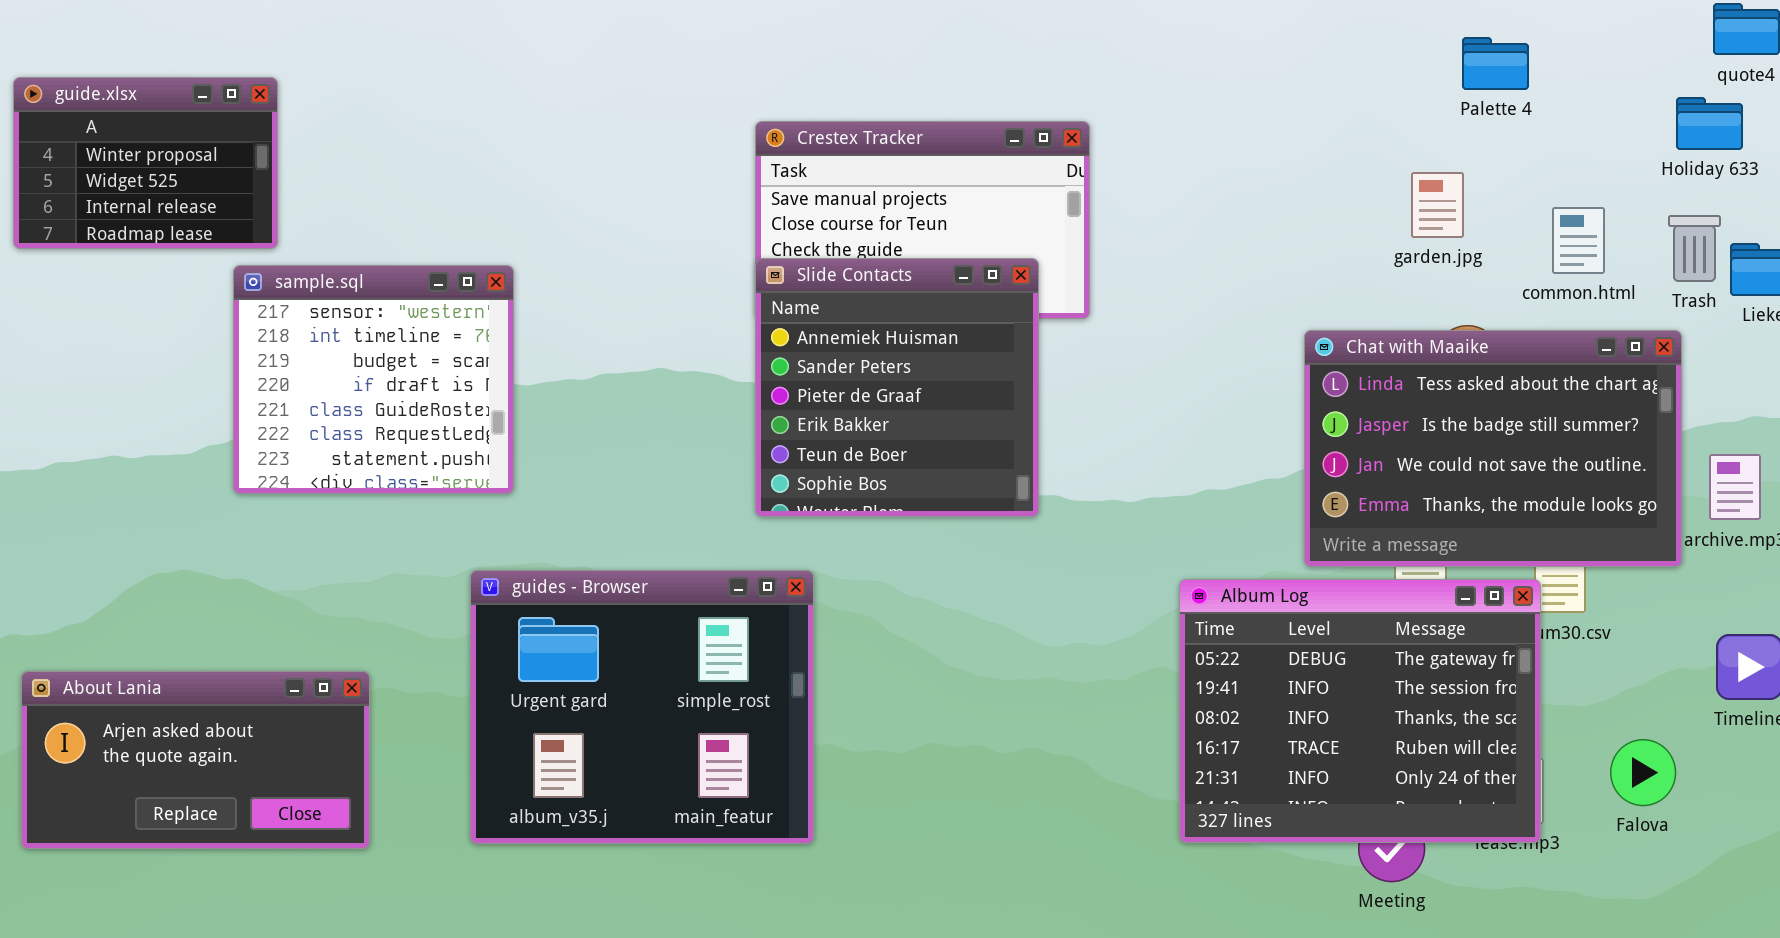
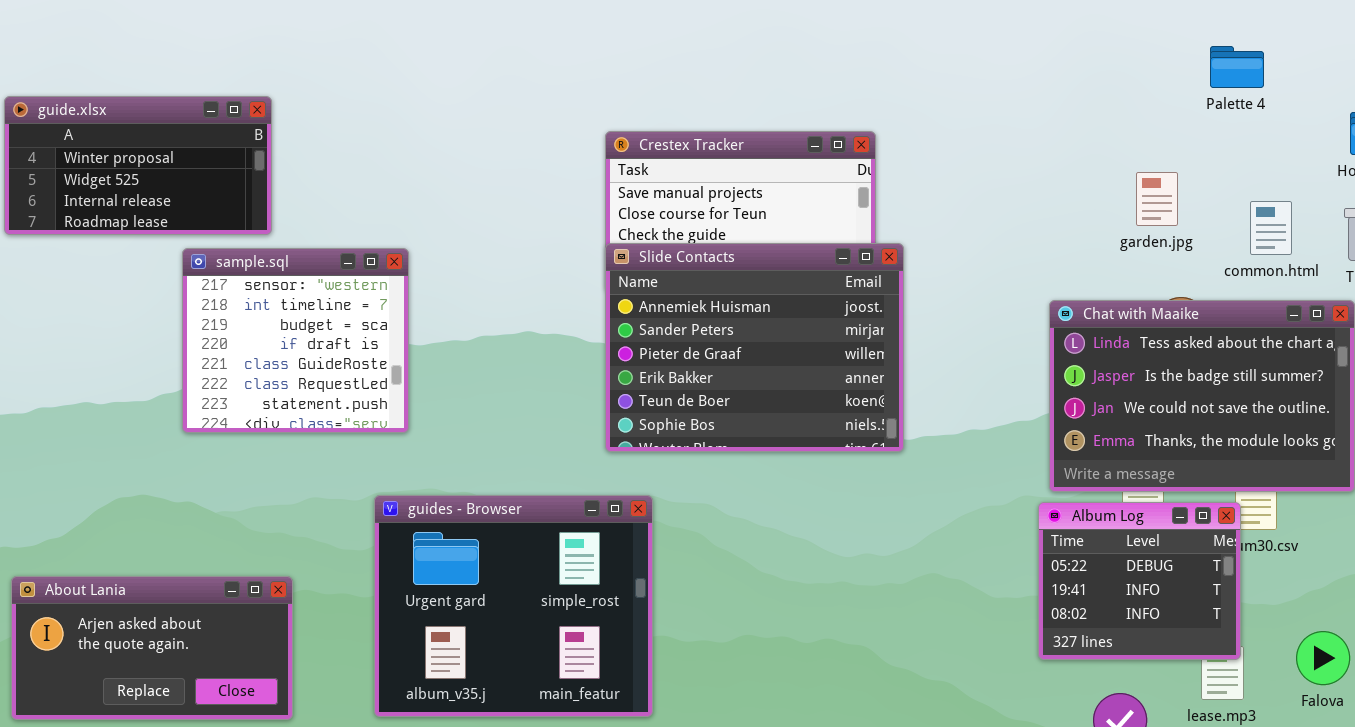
Palette 4: [1462,37,1529,90] -> [1210,46,1264,88], moved
guide.xlsx: [13,77,278,249] -> [4,96,272,235], resized
Slide Contacts: [755,258,1039,517] -> [605,243,904,452], resized
Album Log: [1179,579,1541,843] -> [1038,502,1241,660], resized

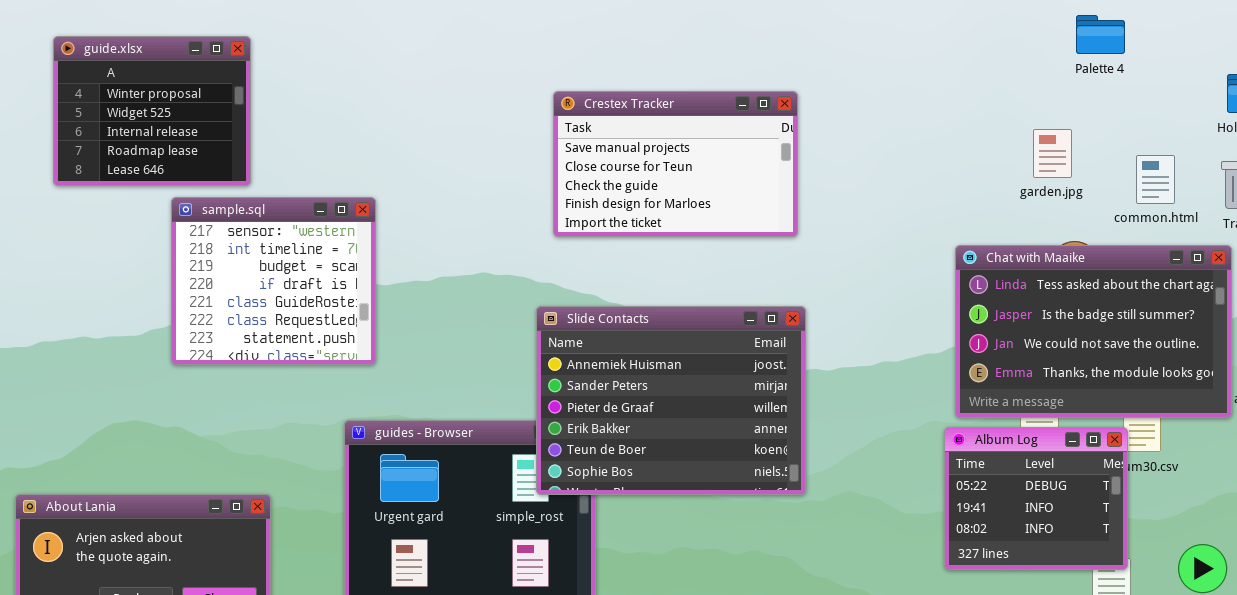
Palette 4: [1210,46,1264,88] -> [1076,15,1125,54], moved
guide.xlsx: [4,96,272,235] -> [53,36,251,186], resized
Slide Contacts: [605,243,904,452] -> [536,306,806,495], moved

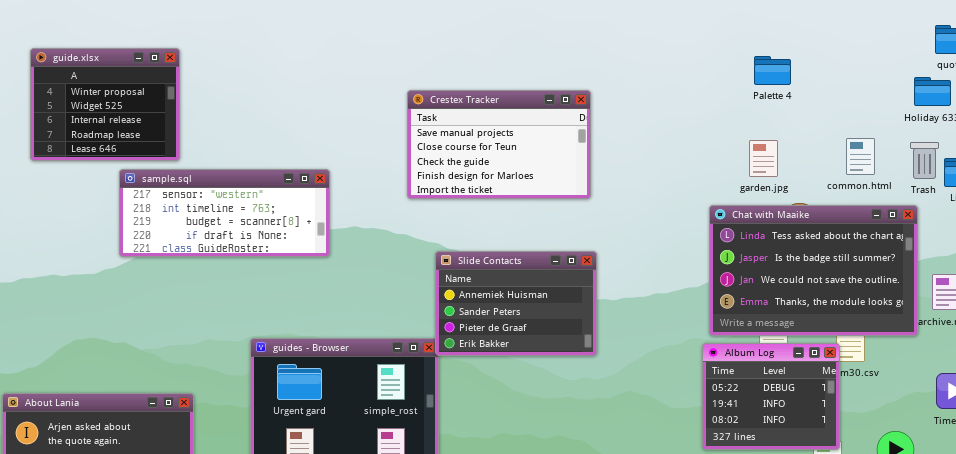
Palette 4: [1076,15,1125,54] -> [754,56,791,85], moved
garden.jpg: [1033,129,1072,178] -> [749,140,778,177], moved
sample.sql: [171,197,376,365] -> [119,169,330,257], resized
Slide Contacts: [536,306,806,495] -> [435,251,597,356], resized

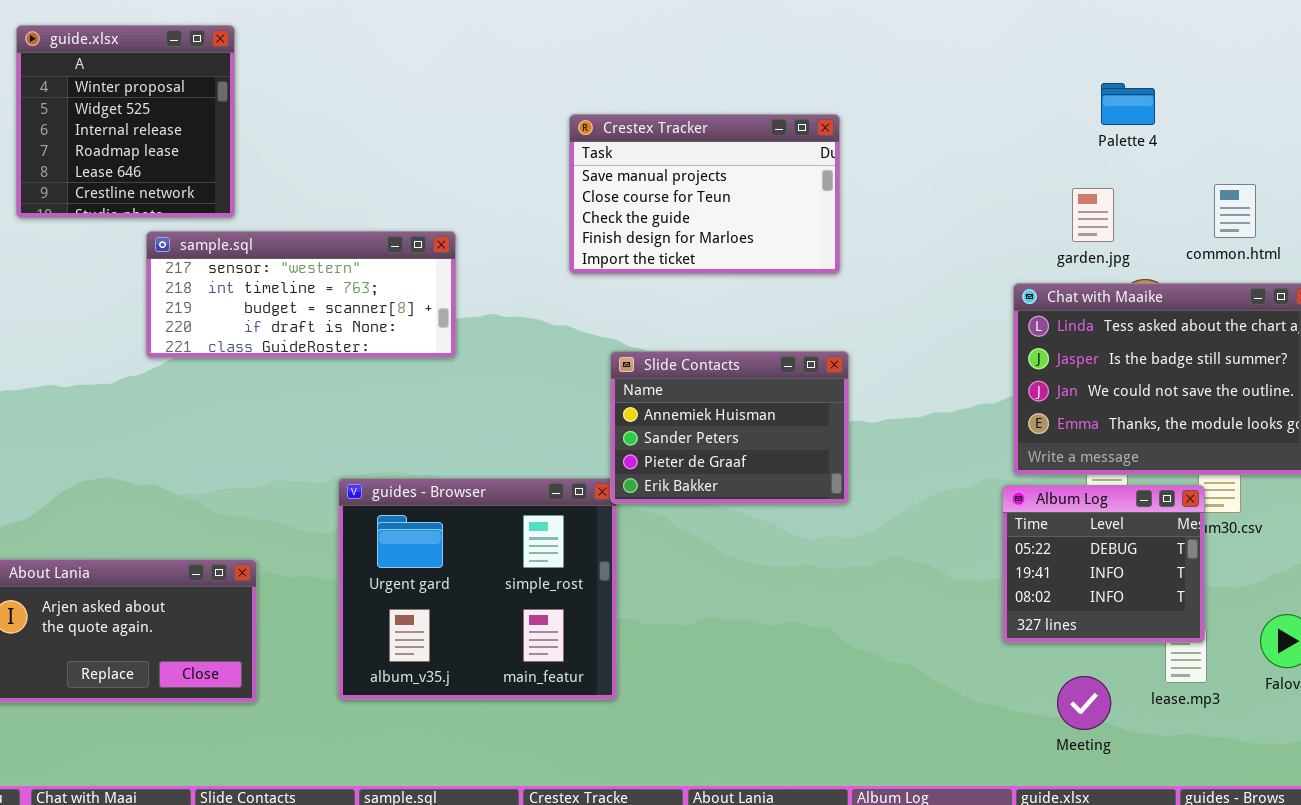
guide.xlsx: [30,48,180,161] -> [16,25,235,218], resized
Palette 4: [754,56,791,85] -> [1101,83,1155,125], moved

